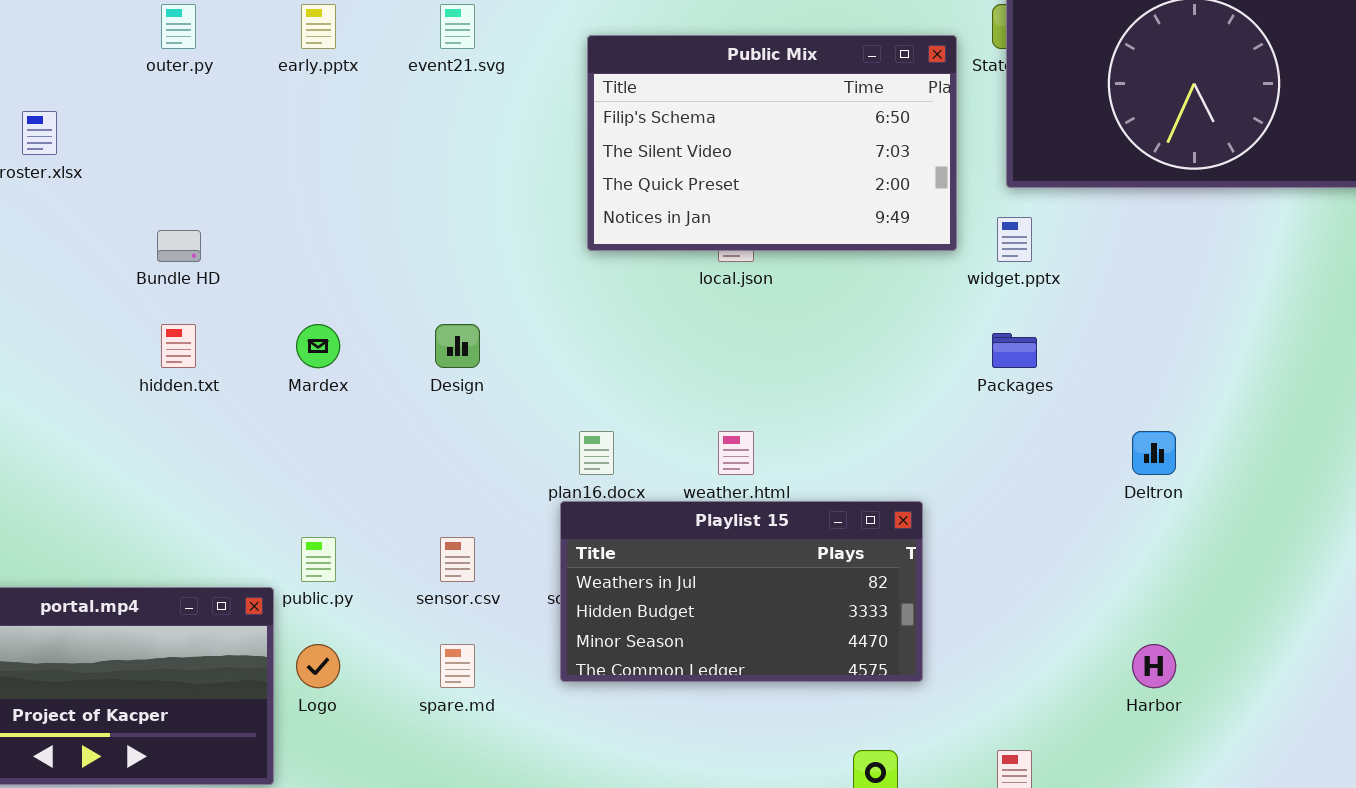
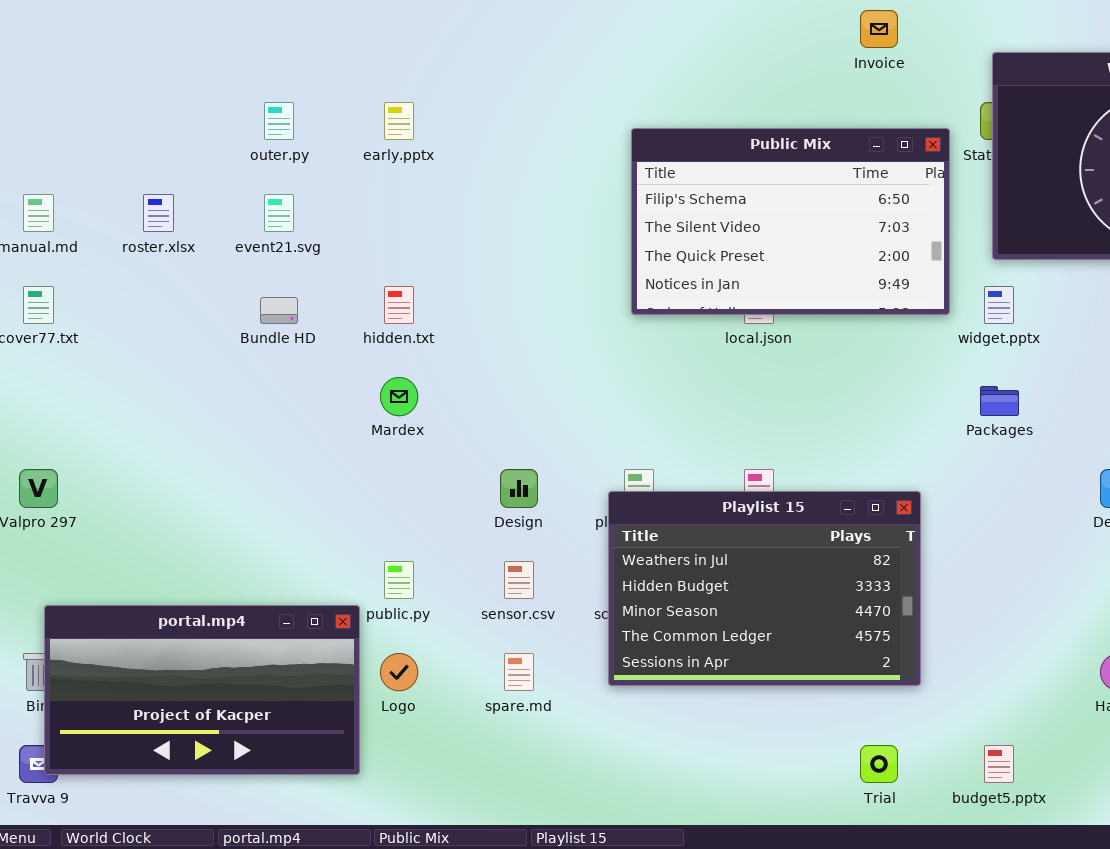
event21.svg: [440,4,475,49] -> [264,194,294,232], moved
hidden.txt: [161,324,196,368] -> [384,286,414,324], moved
Design: [435,324,480,368] -> [500,469,538,508], moved
Playlist 15: [560,501,923,682] -> [608,491,921,686], resized

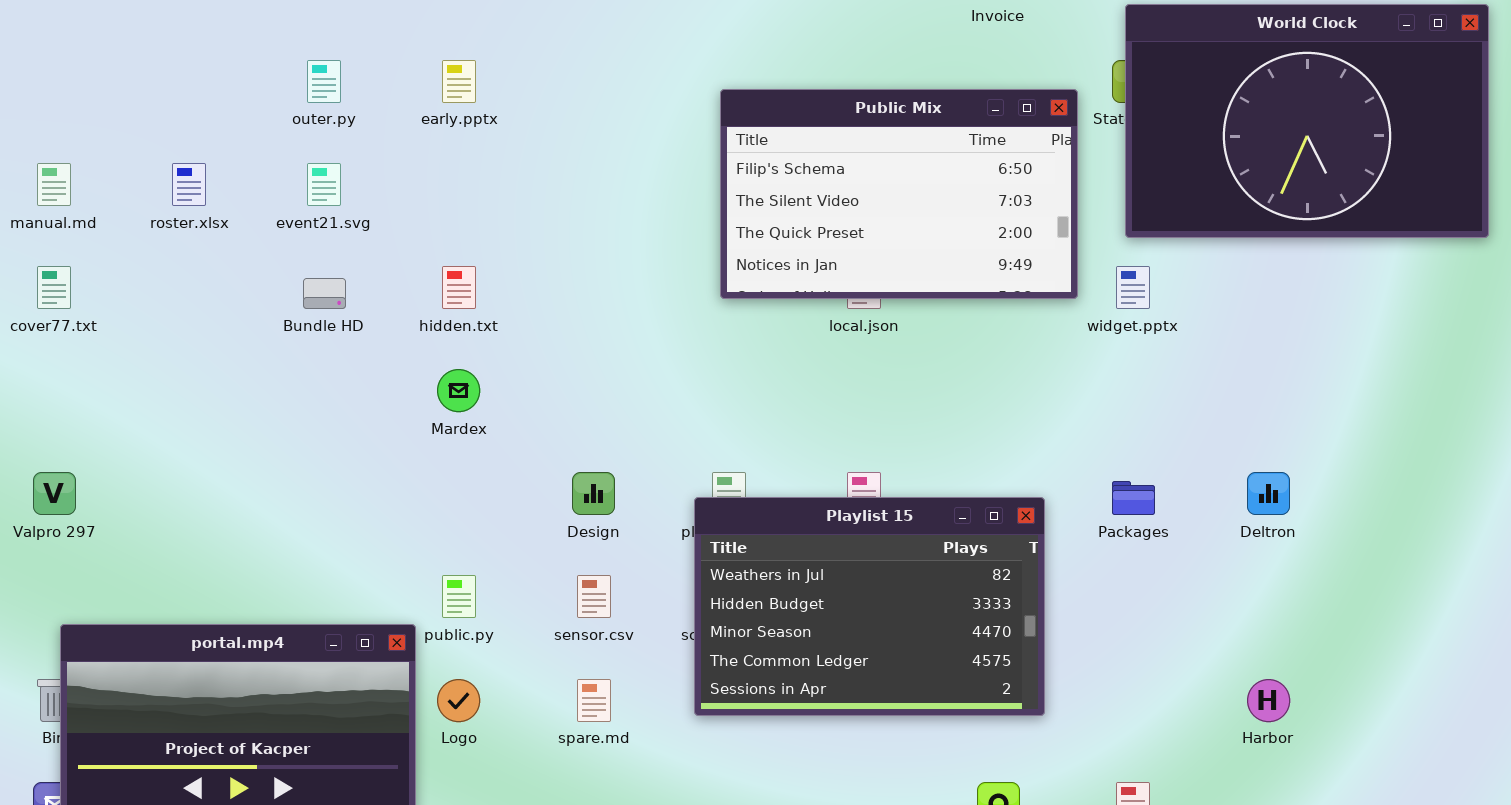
Packages: [980,386,1019,416] -> [1112,481,1155,515], moved

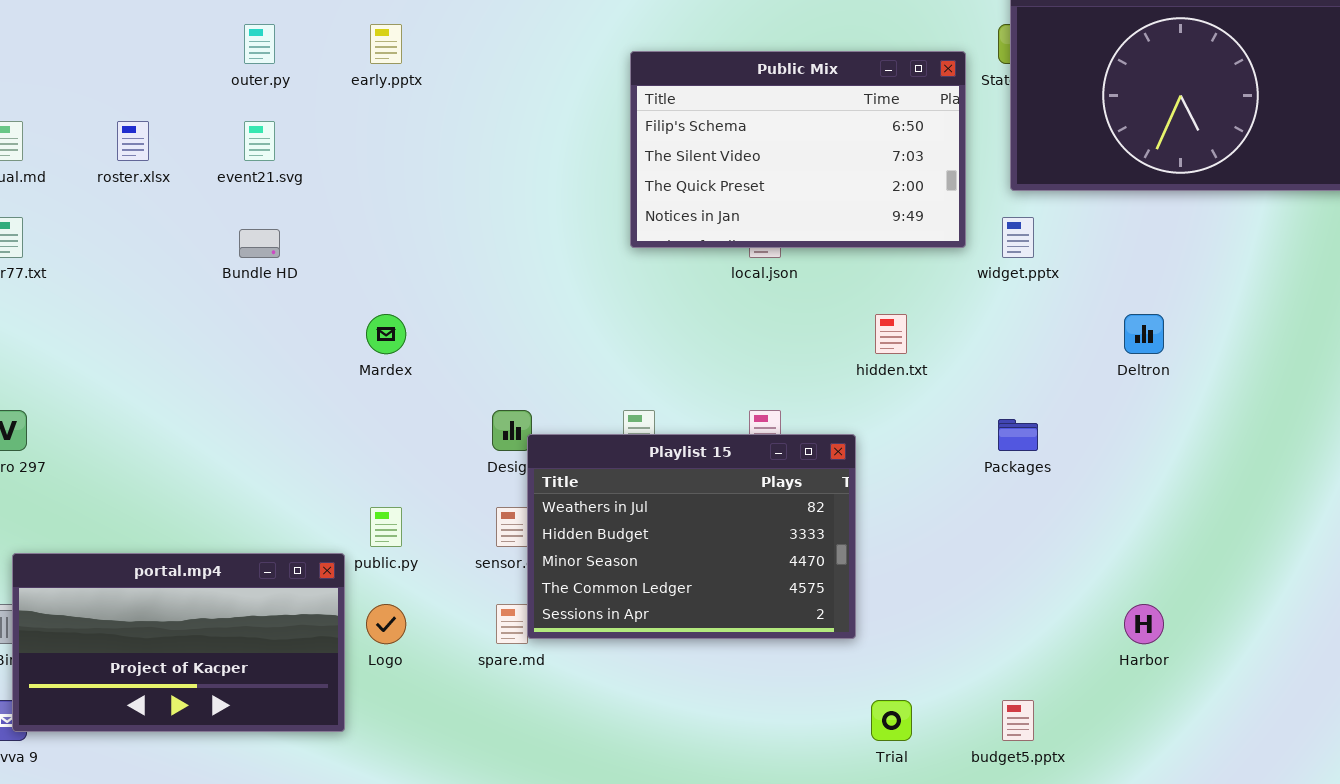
hidden.txt: [442,266,476,309] -> [875,314,907,354], moved
Deltron: [1247,472,1290,515] -> [1124,314,1164,354], moved
Playlist 15: [694,497,1045,716] -> [527,434,856,639], moved

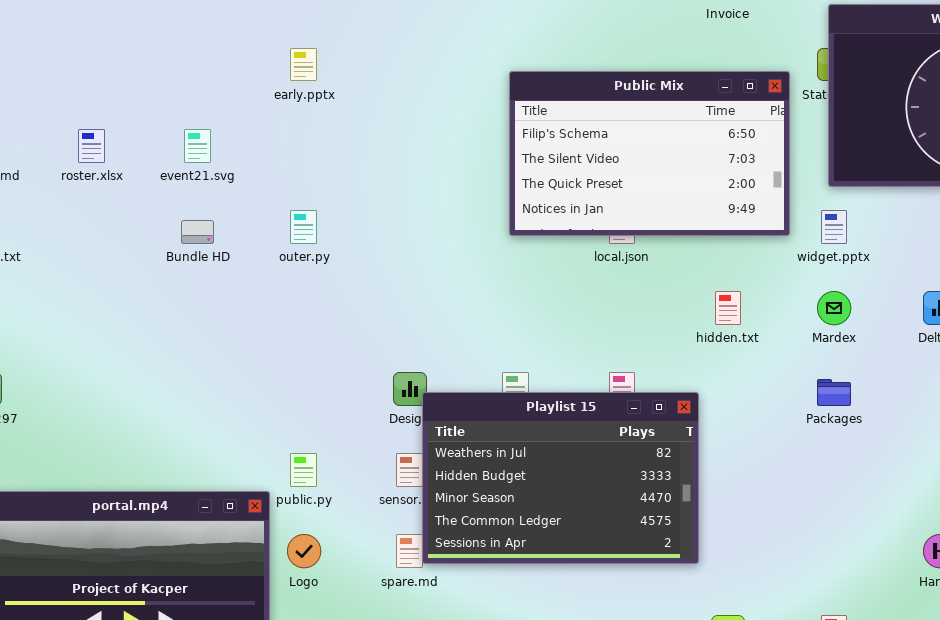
outer.py: [244,24,275,64] -> [290,210,317,244], moved
Mardex: [366,314,406,354] -> [817,291,851,325], moved

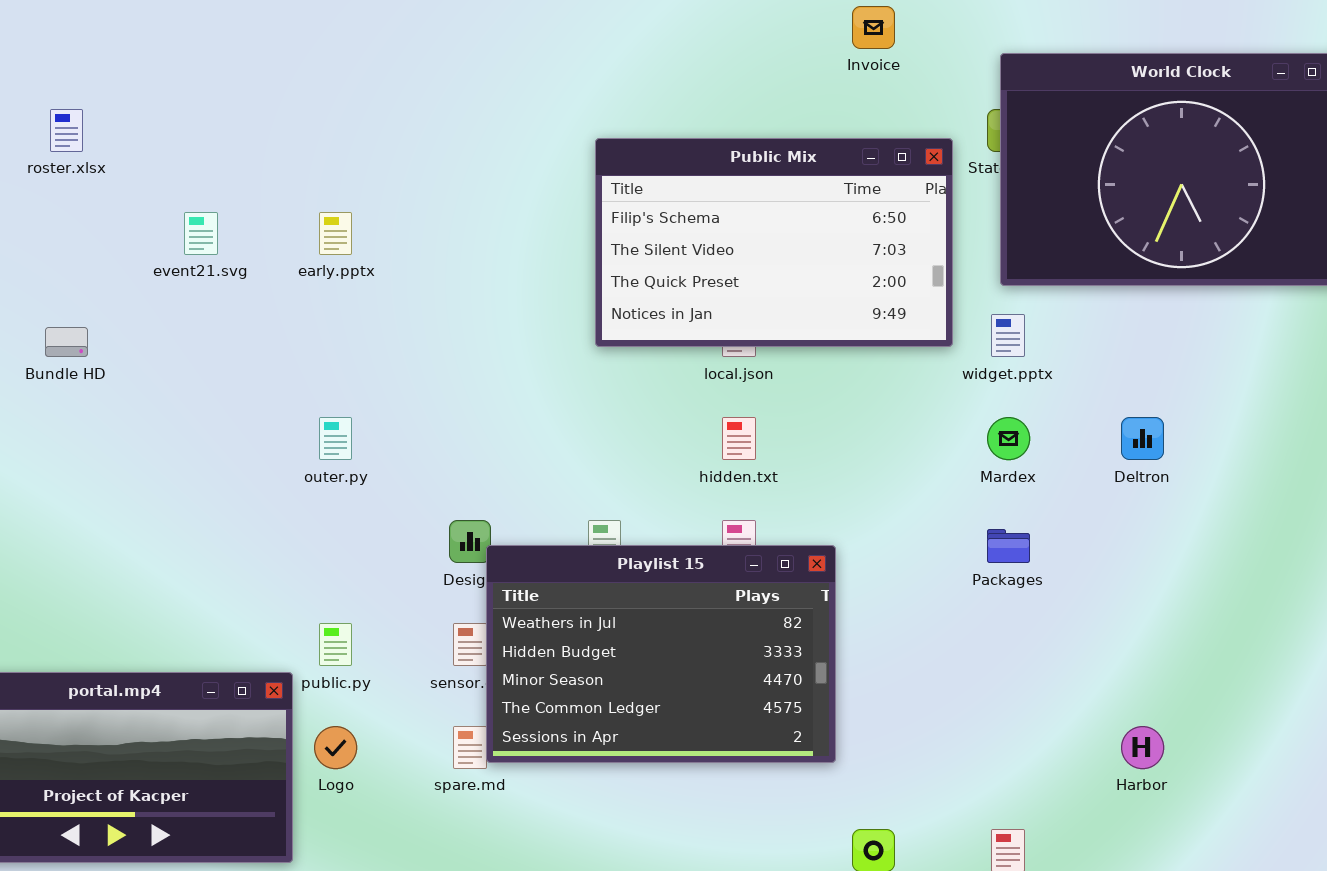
early.pptx: [290,48,317,81] -> [319,212,352,255], moved
roster.xlsx: [78,129,105,163] -> [50,109,83,152], moved
outer.py: [290,210,317,244] -> [319,417,352,460], moved
Bundle HD: [181,220,214,244] -> [45,327,88,357], moved
hidden.txt: [715,291,741,325] -> [722,417,756,460], moved

